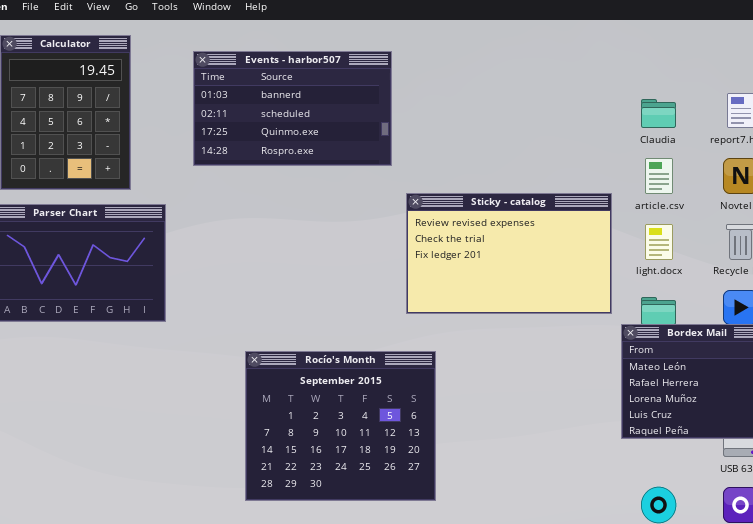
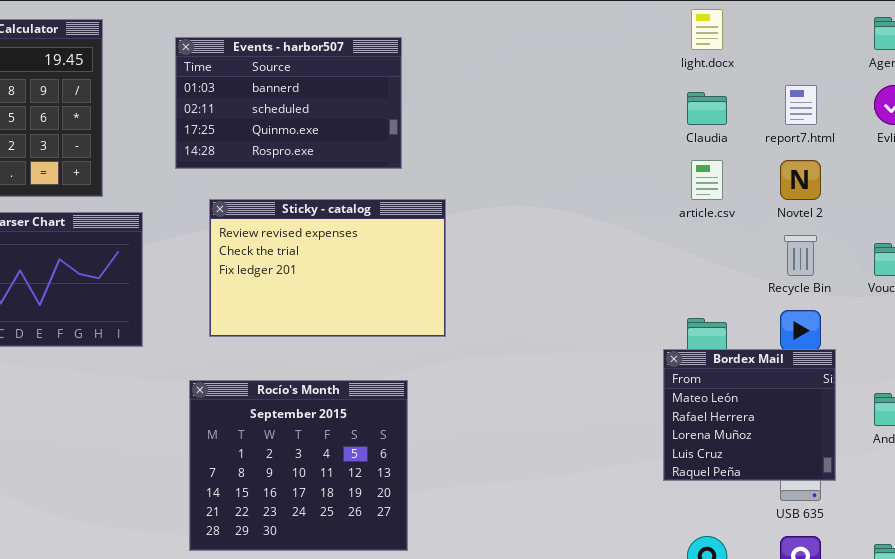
Sticky - catalog: [406,193,612,314] -> [209,199,446,337], moved
light.docx: [645,224,673,260] -> [691,9,723,50], moved
Rocío's Month: [245,351,436,501] -> [189,380,408,551], moved

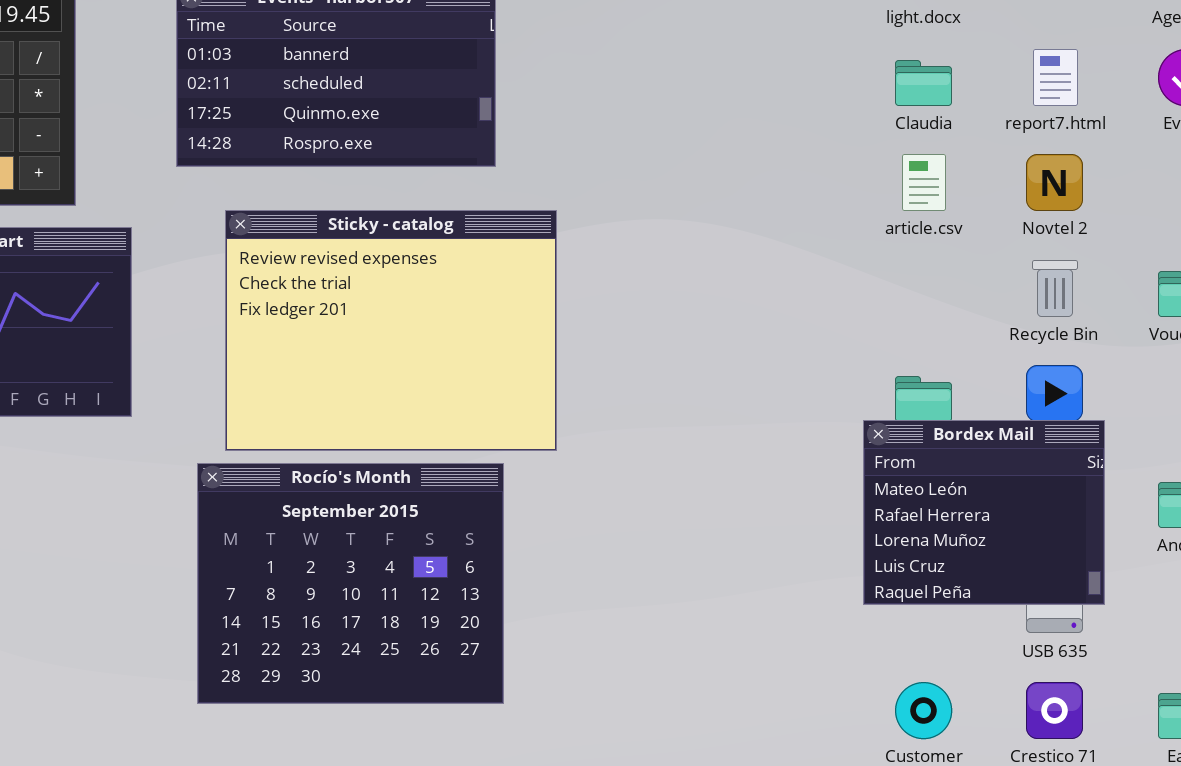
Sticky - catalog: [209,199,446,337] -> [225,210,557,451], resized

